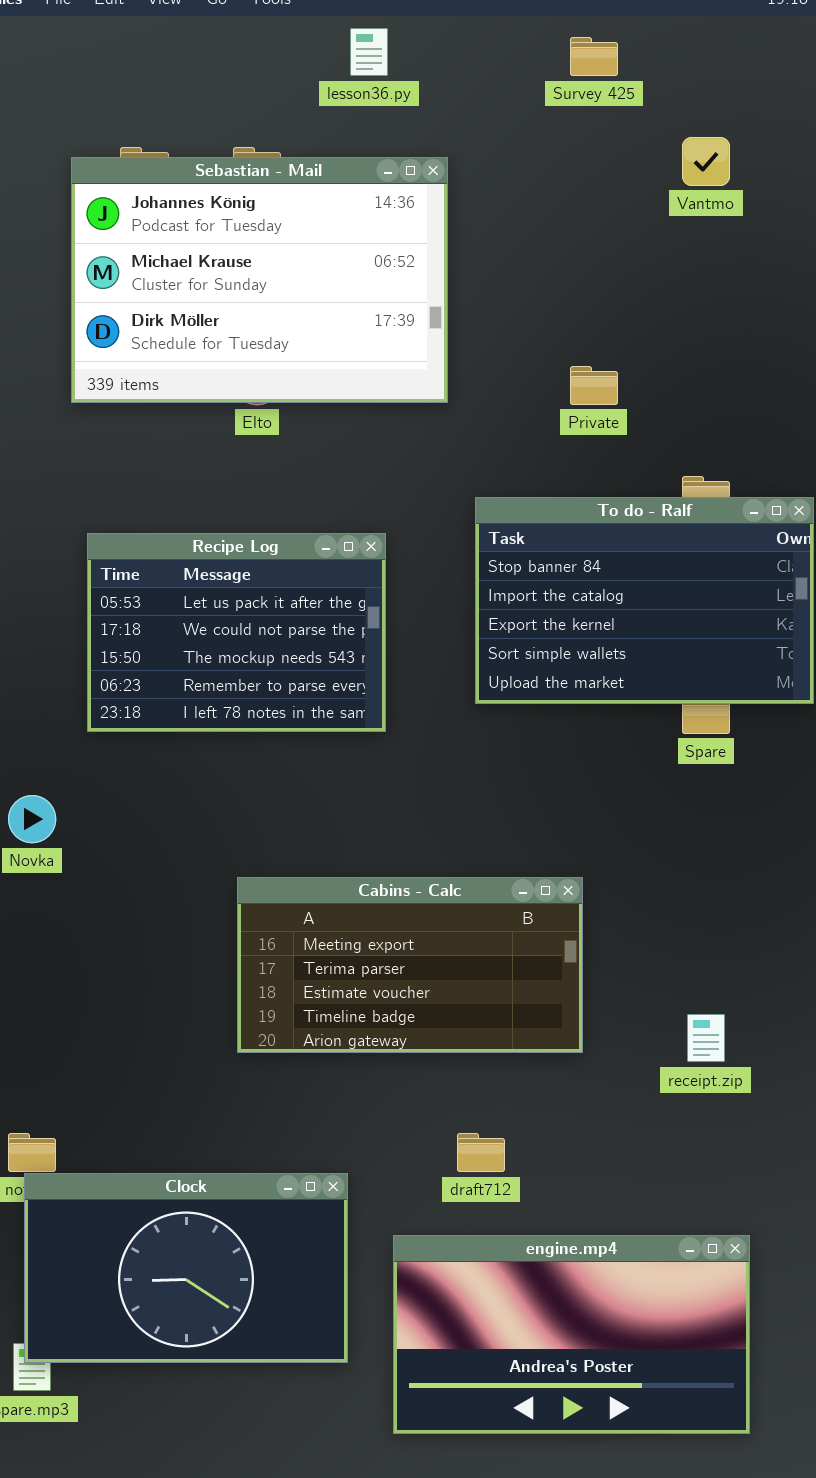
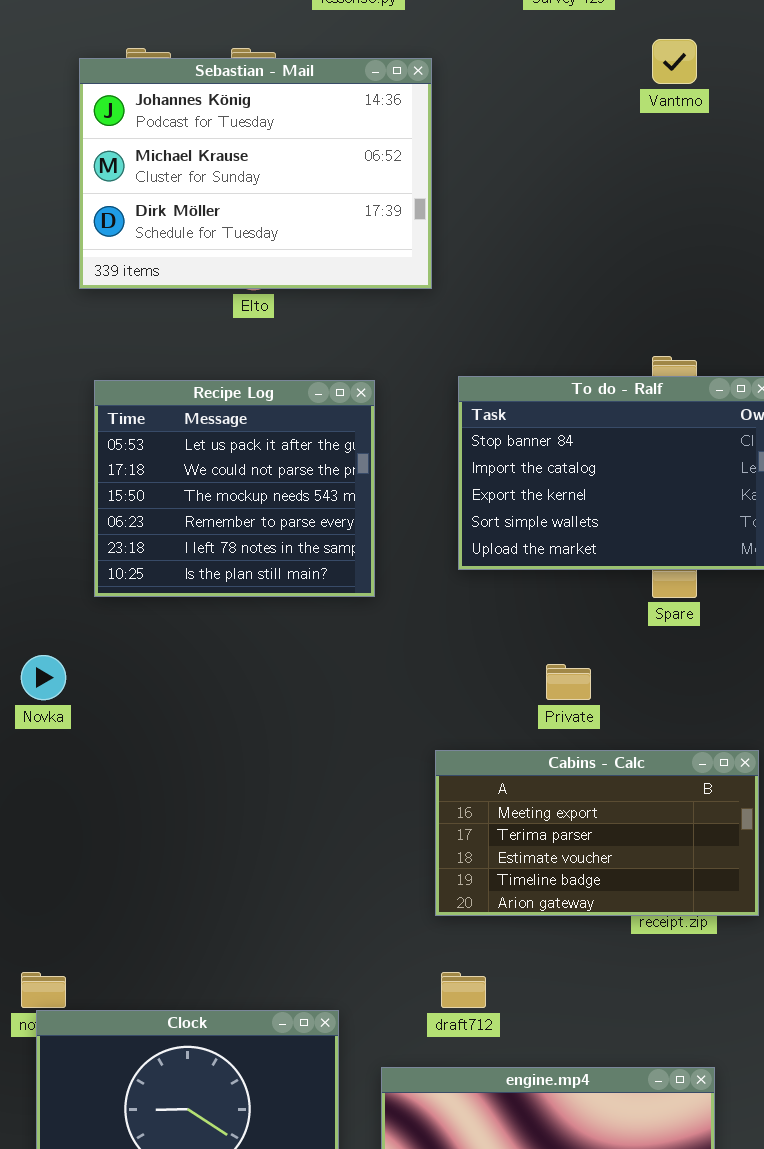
Private: [570,366,618,405] -> [546,664,591,700], moved
Recipe Log: [87,533,386,732] -> [94,380,375,597], resized
Cabins - Calc: [237,877,583,1053] -> [435,750,759,916], moved

